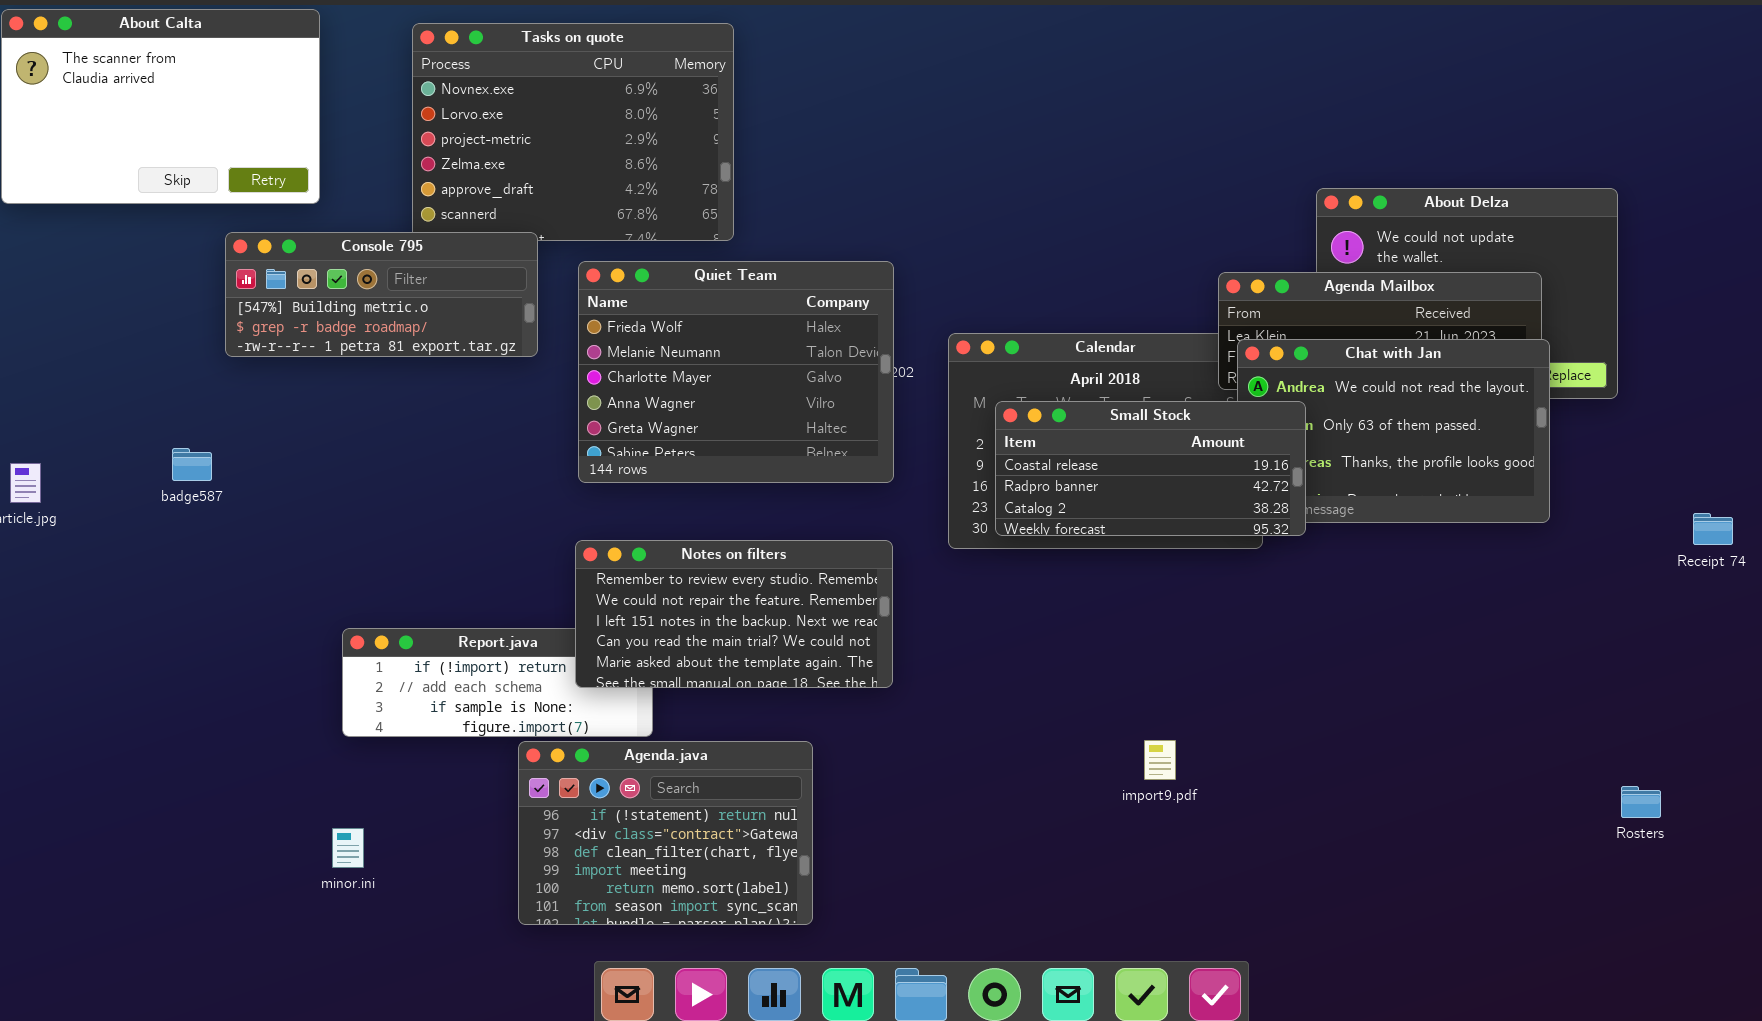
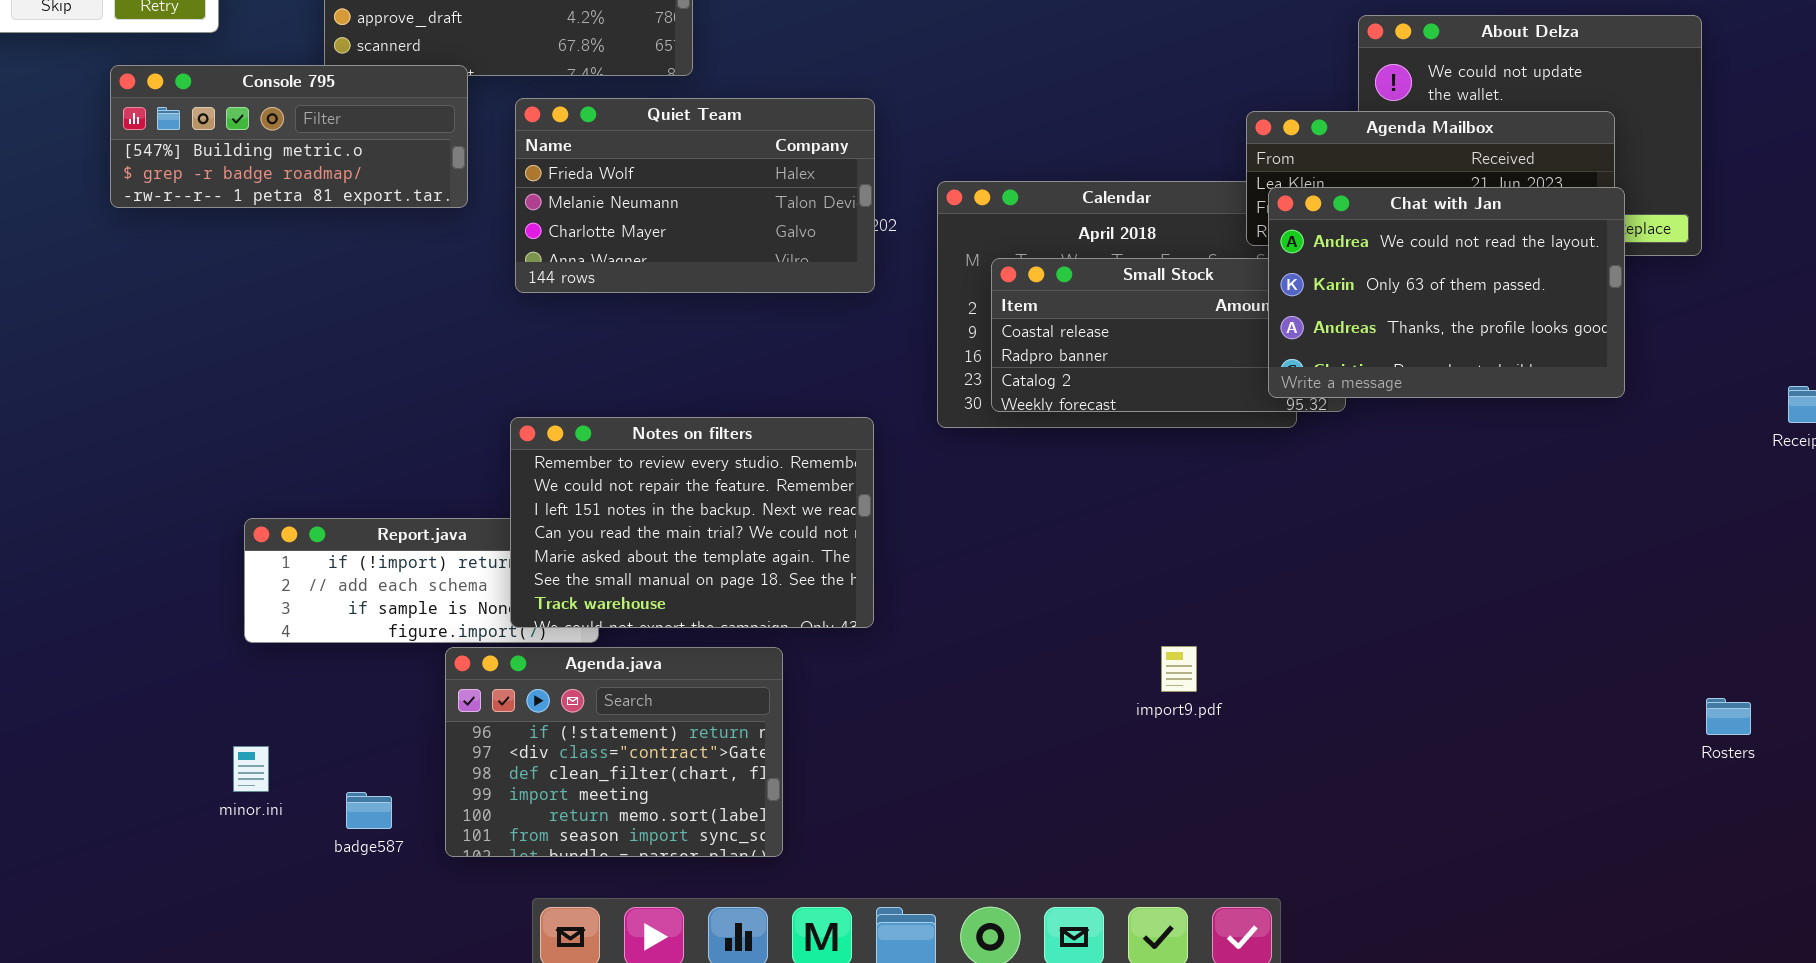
Quiet Team: [578,261,894,483] -> [515,98,875,293], resized
Chat with Jan: [1237,339,1550,523] -> [1268,187,1625,398], raised
badge587: [172,448,212,481] -> [346,792,392,829], moved
Notes on filters: [575,540,893,688] -> [510,417,874,628], resized

